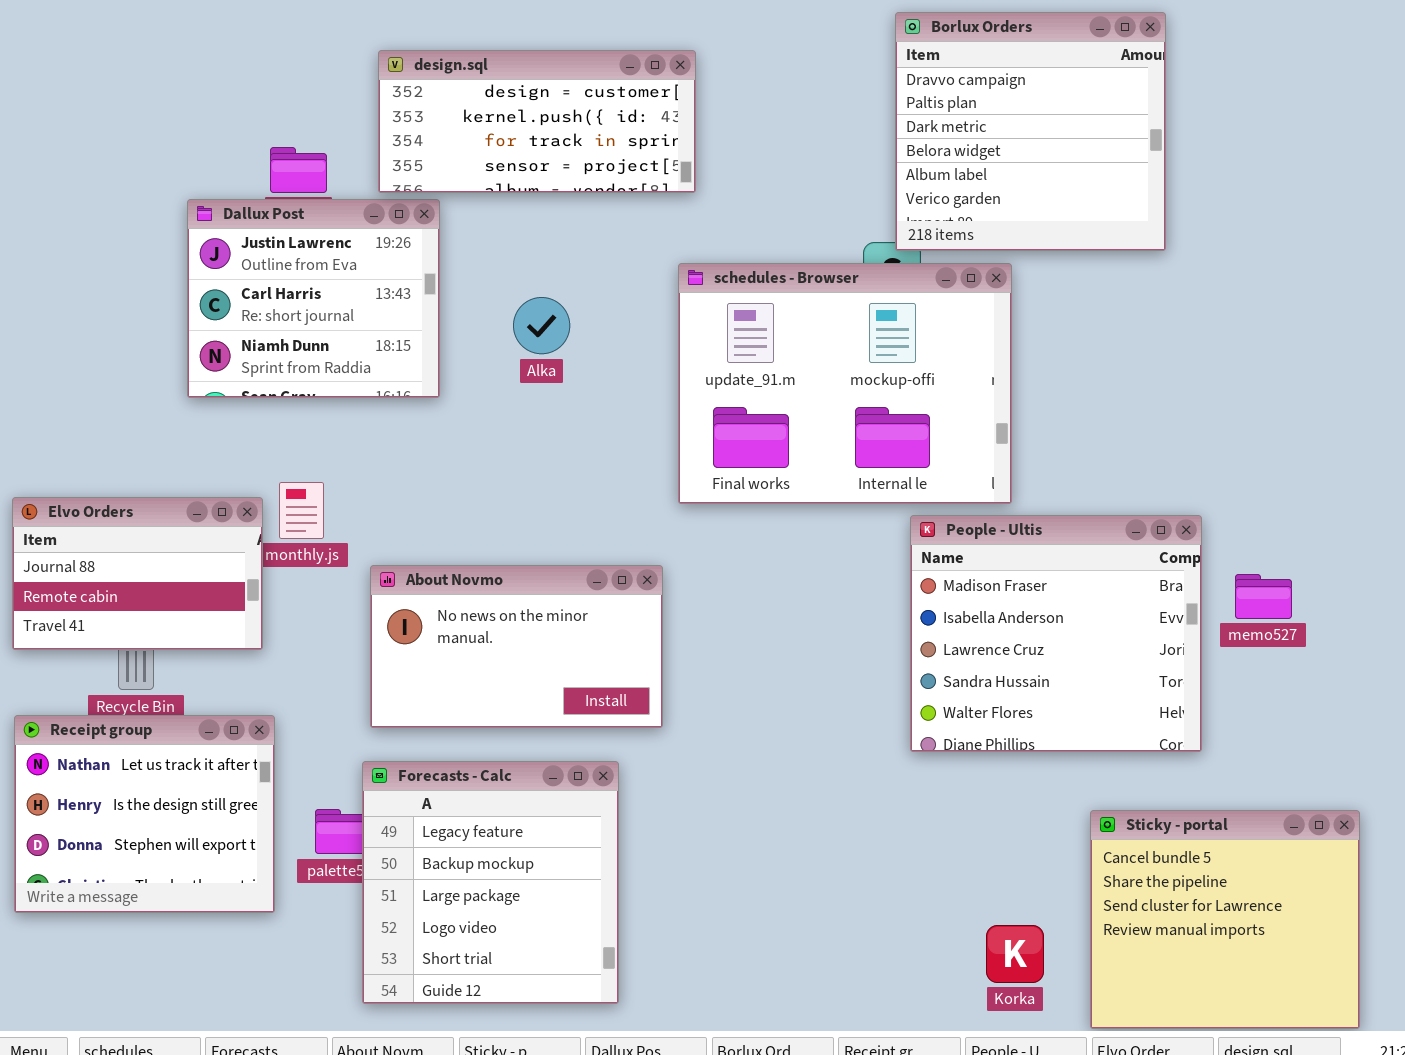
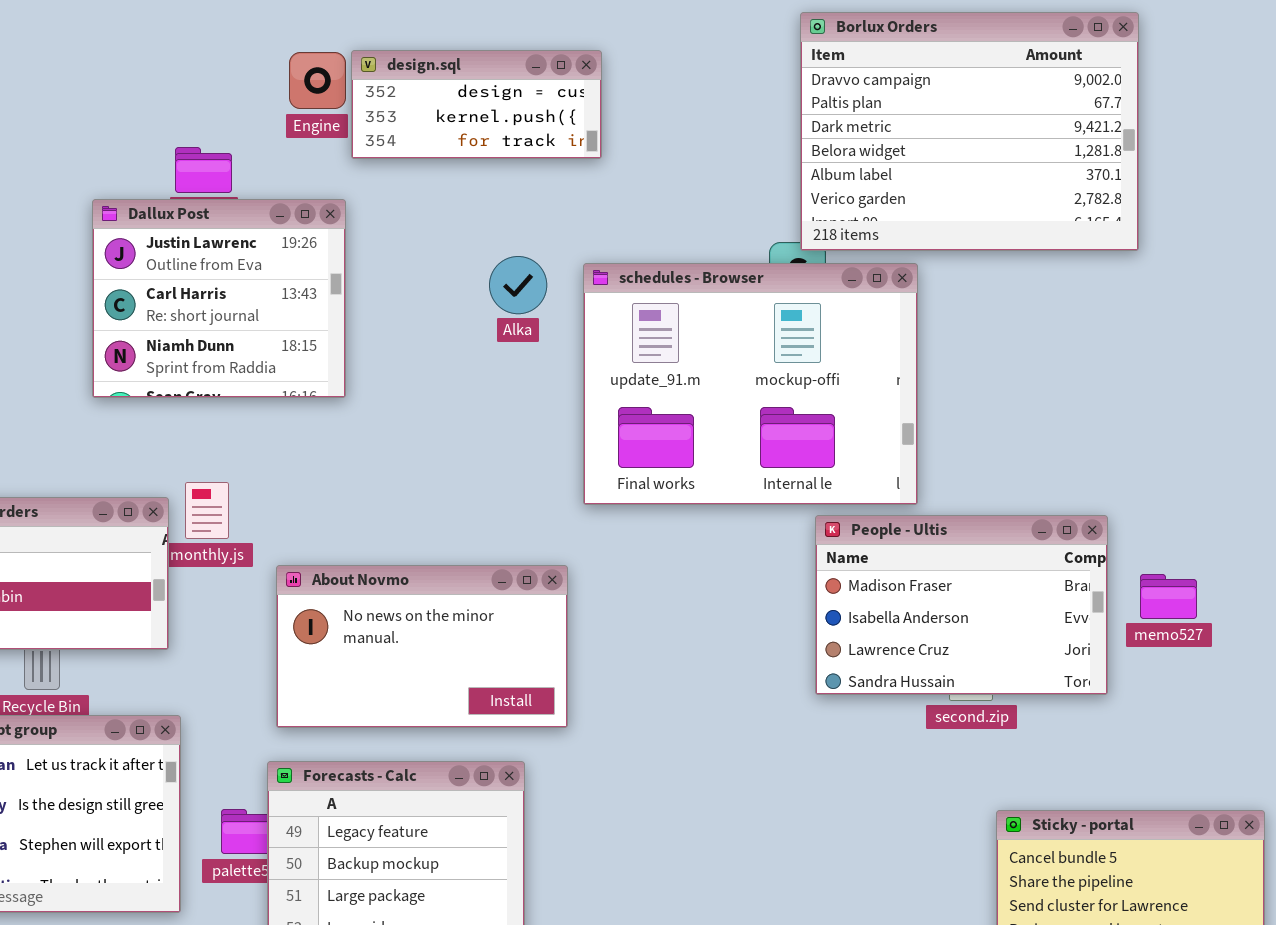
Borlux Orders: [895,12,1166,251] -> [800,12,1139,251], resized
design.sql: [378,50,696,193] -> [351,50,602,159], resized
Alka: [513,297,570,354] -> [489,256,547,314], moved
People - Ultis: [910,515,1202,752] -> [815,515,1108,695], resized

